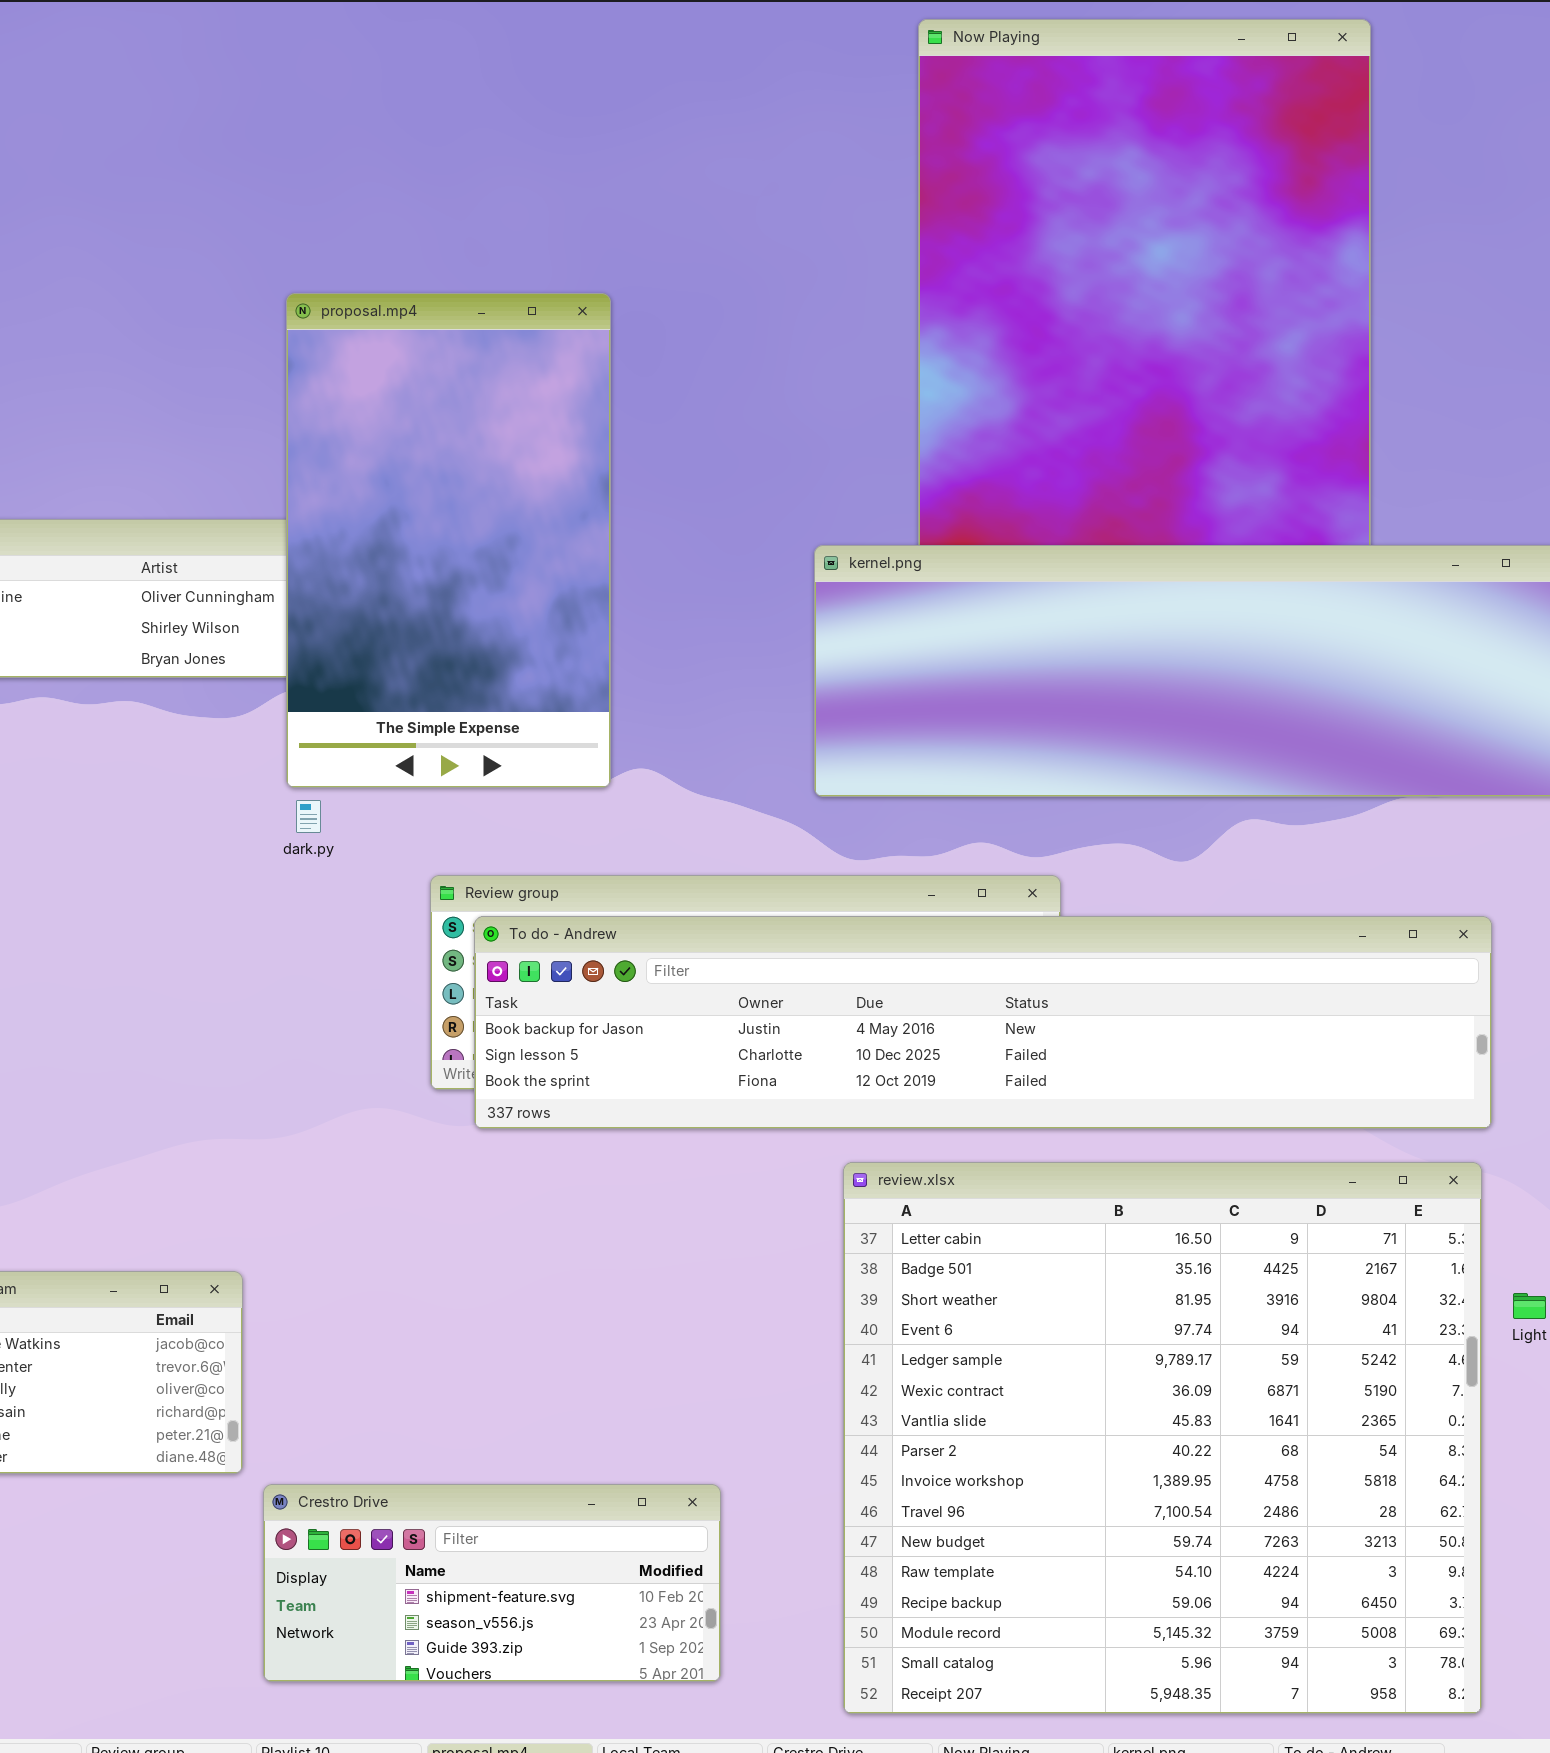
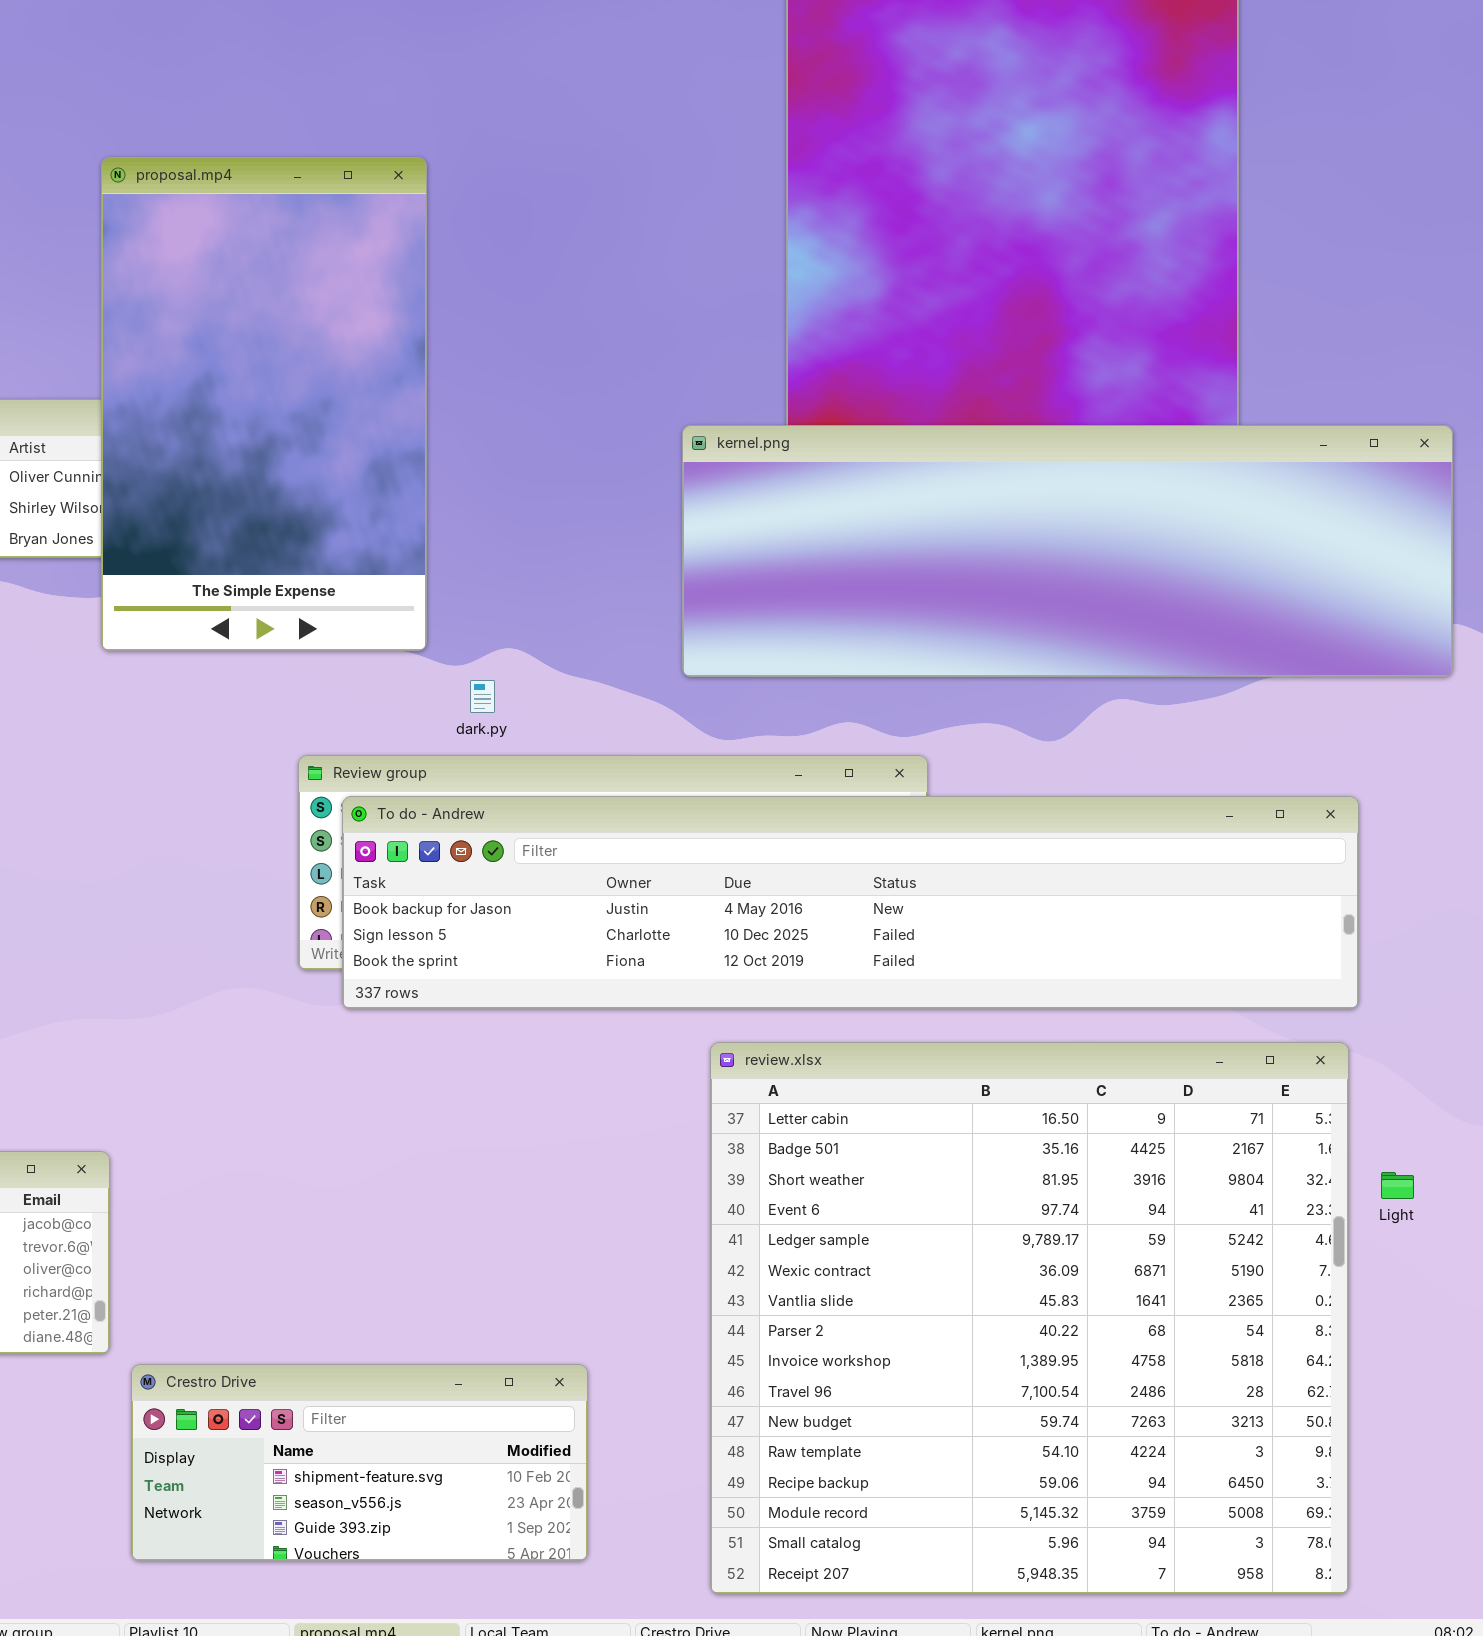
proposal.mp4: [286,293,611,788] -> [101,157,427,651], moved
dark.py: [296,800,321,833] -> [470,680,495,713], moved

